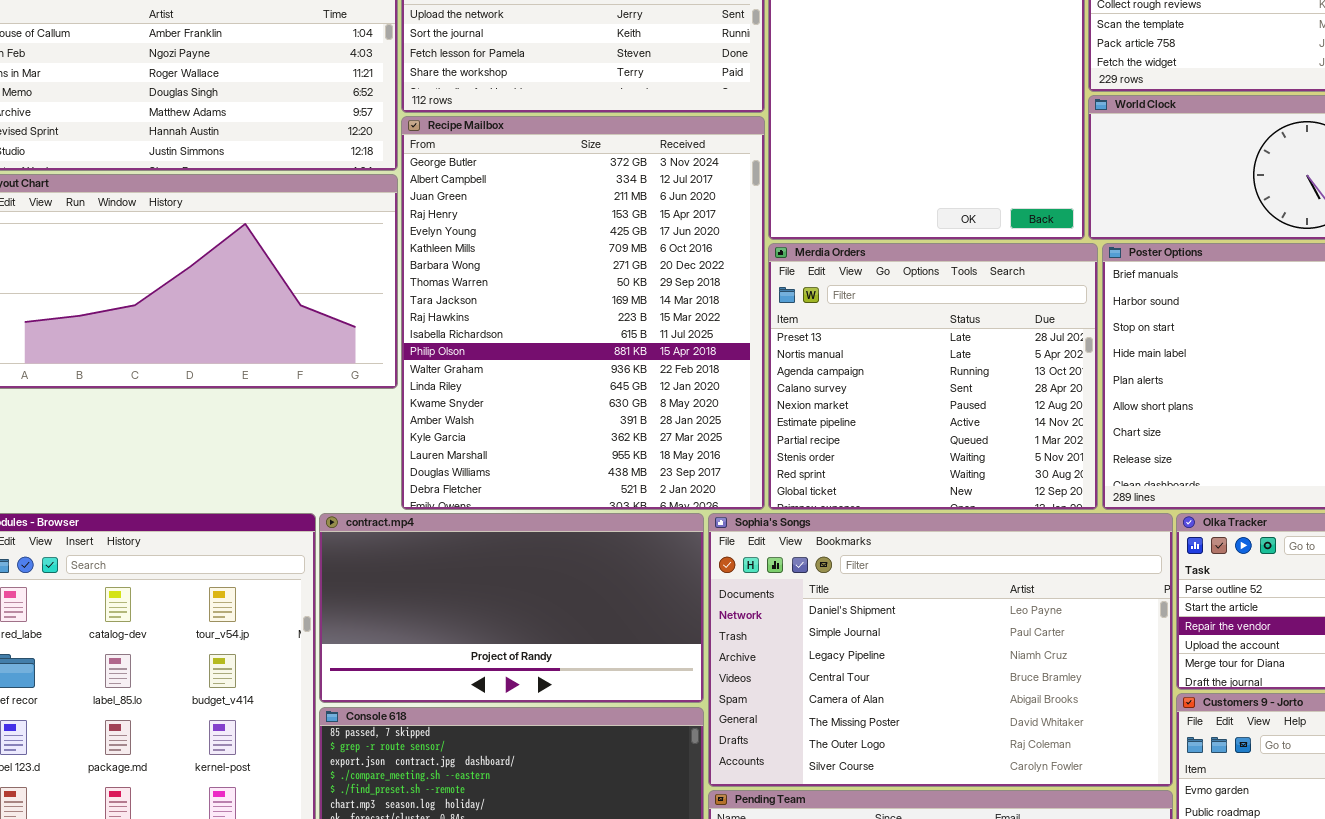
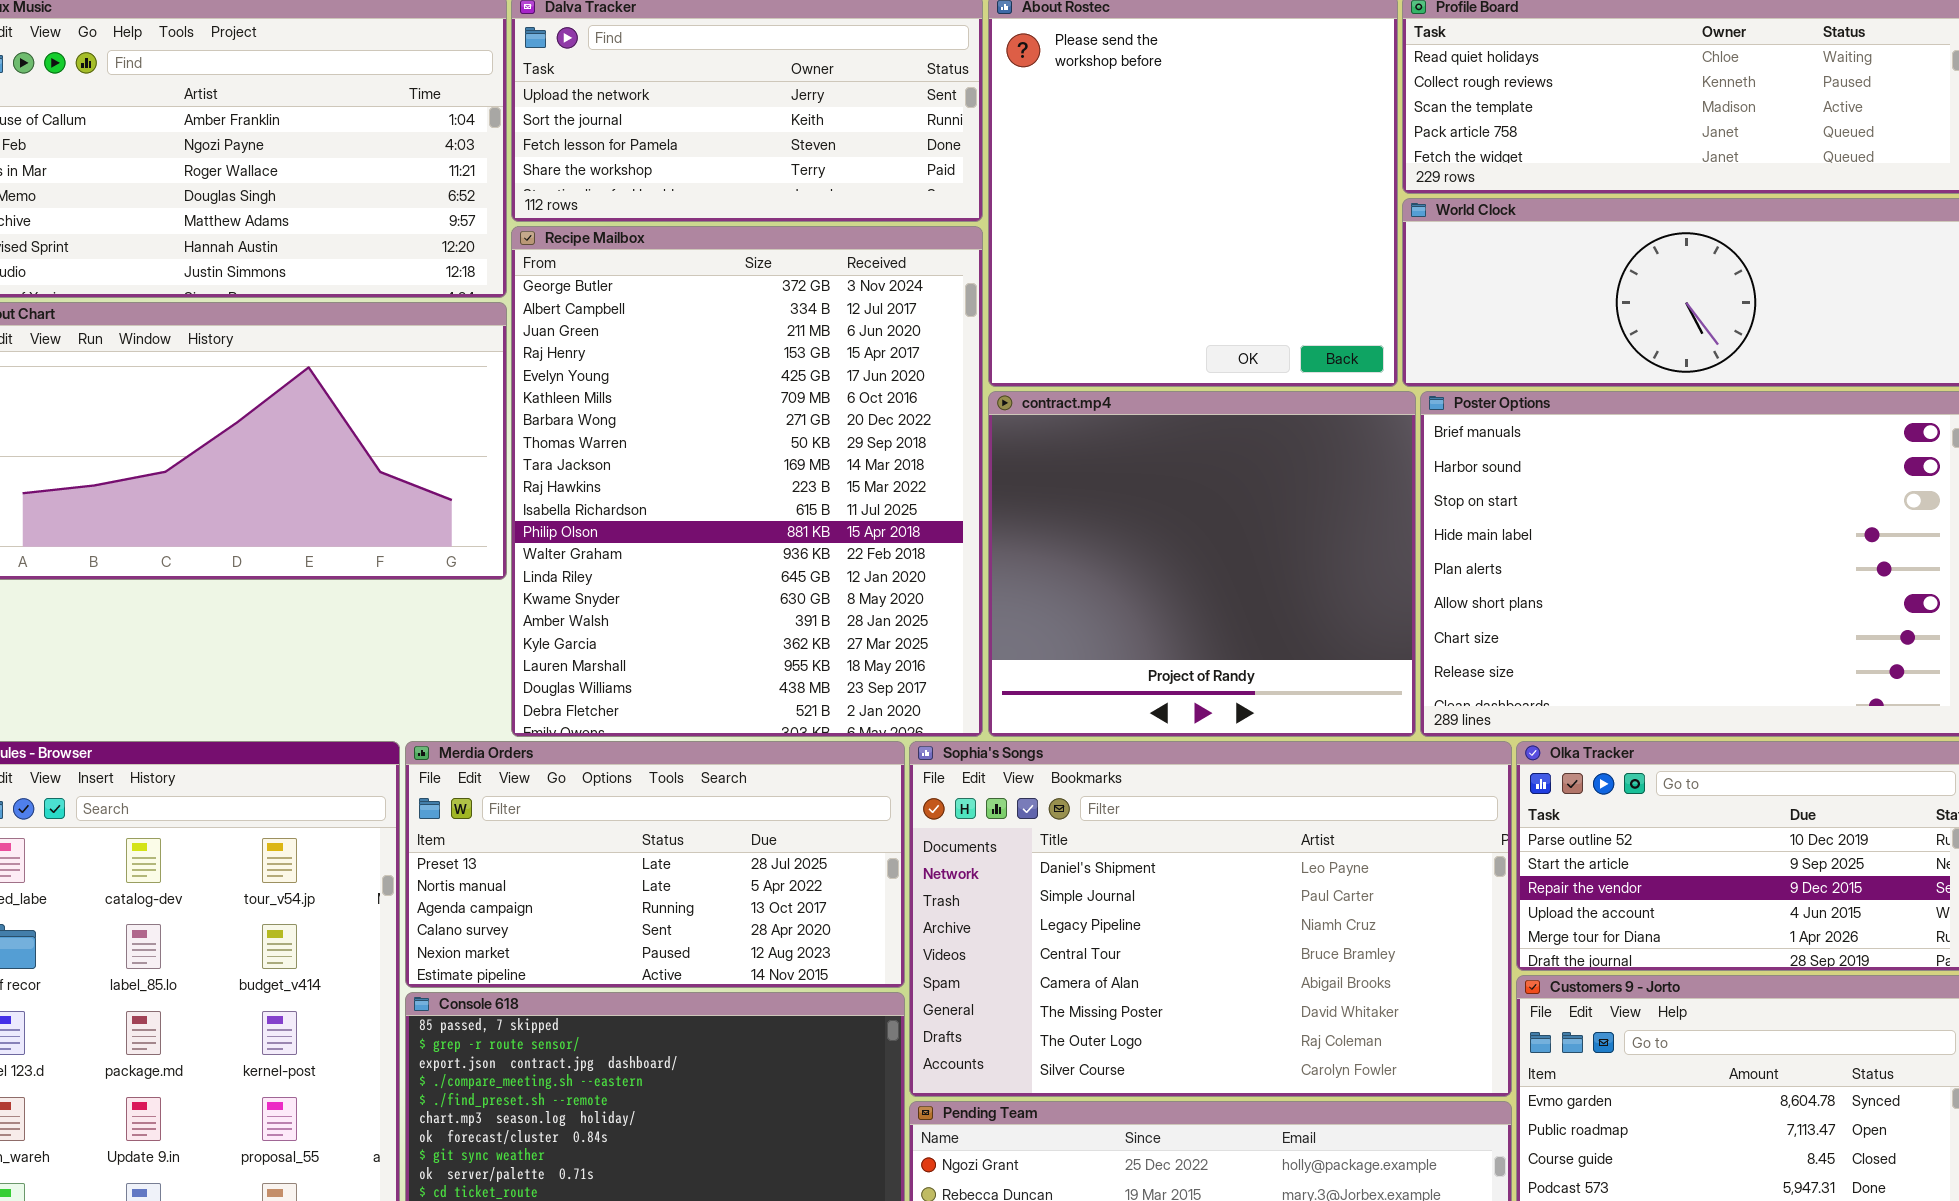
Merdia Orders: [768,243,1098,510] -> [405,741,905,988], moved, resized
contract.mp4: [319,513,704,703] -> [988,391,1416,737], moved, resized

